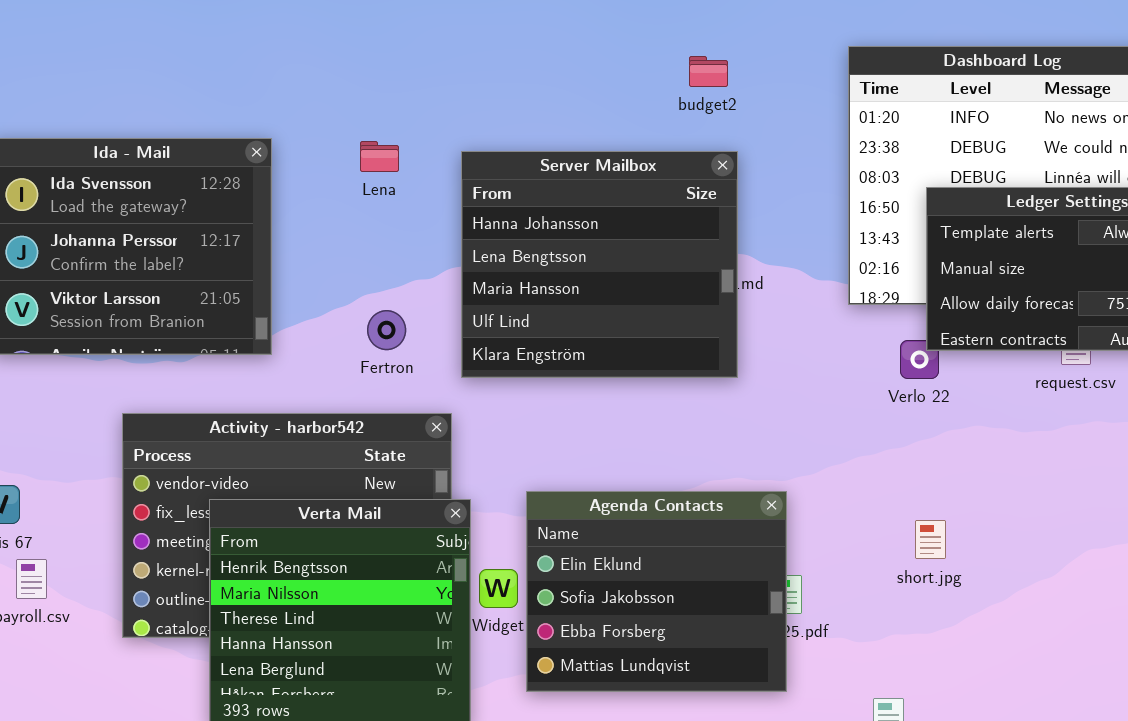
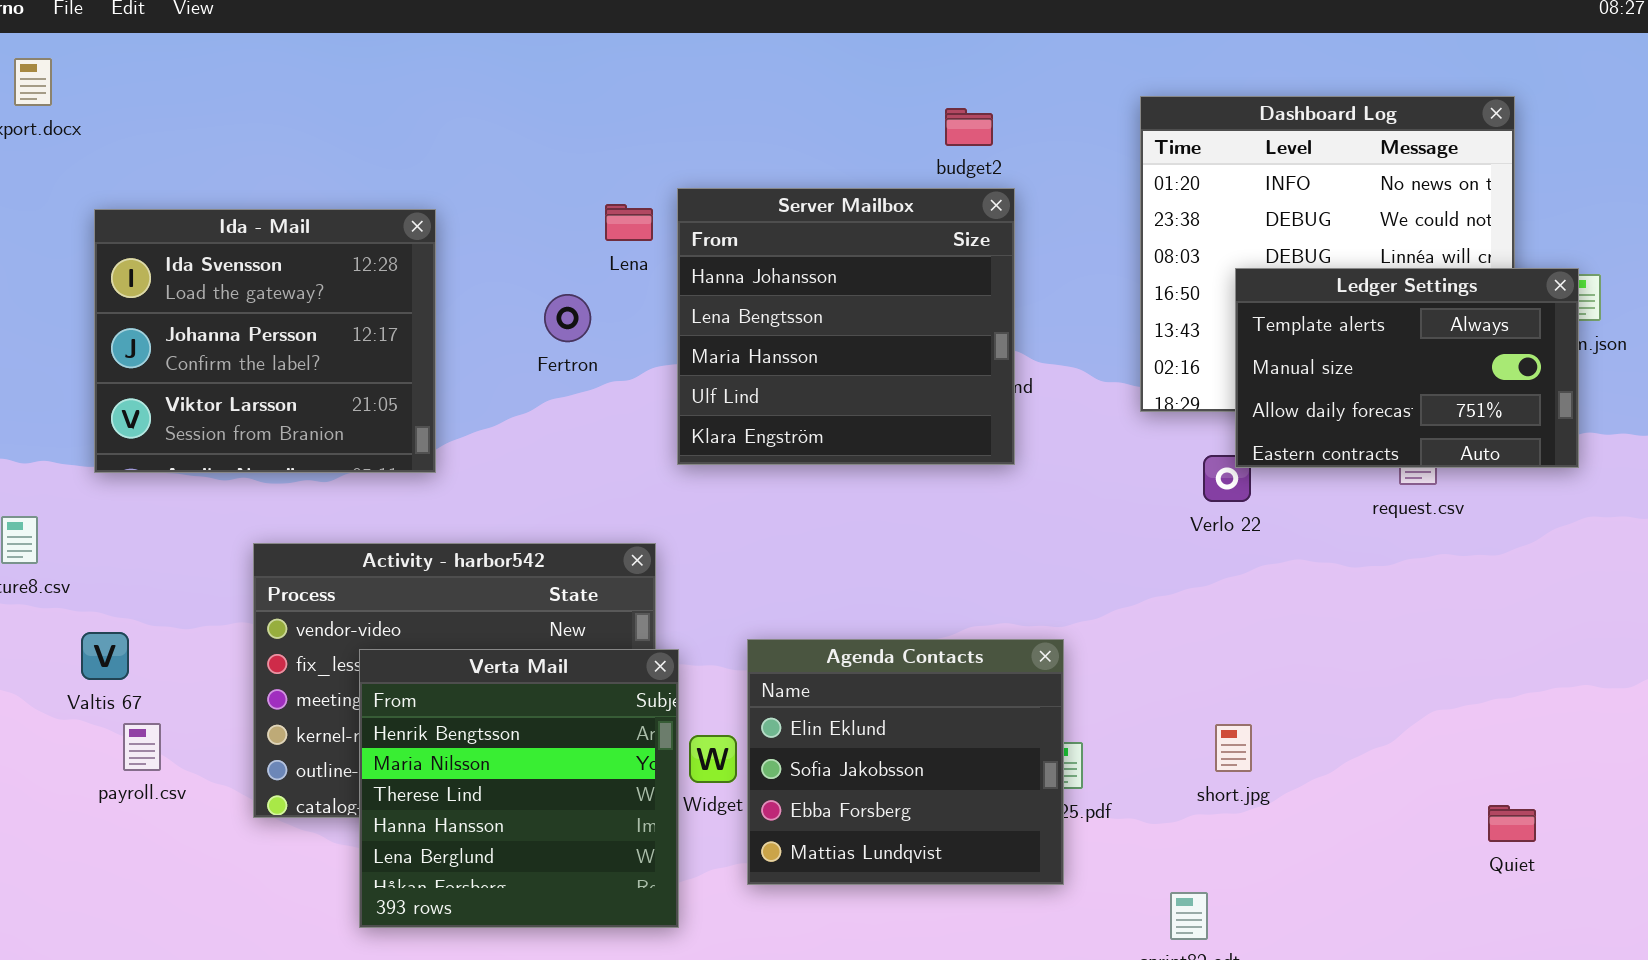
Lena: [360,141,399,172] -> [605,204,653,241], moved
Server Mailbox: [461,151,738,378] -> [677,188,1015,465], moved
Fertron: [367,310,406,350] -> [544,294,591,342], moved
short.jpg: [915,520,946,559] -> [1215,724,1252,772], moved

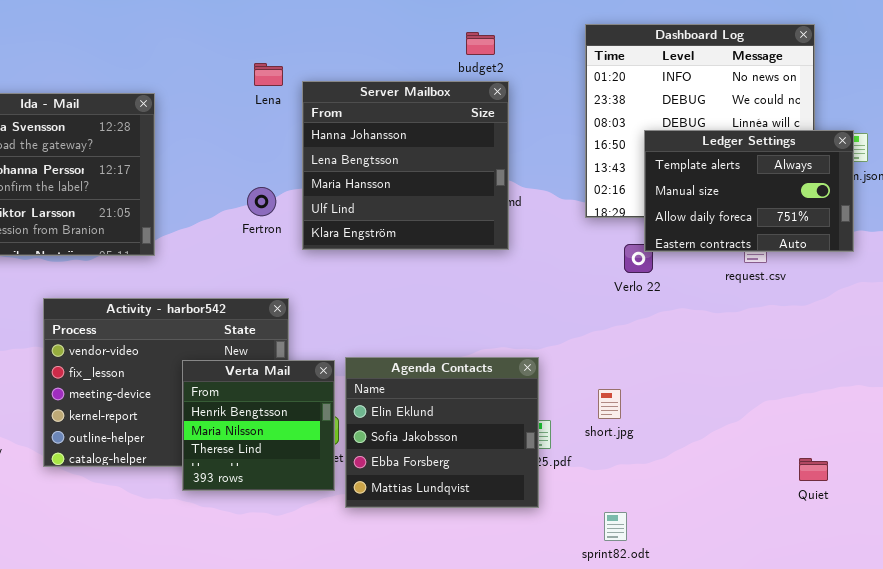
Lena: [605,204,653,241] -> [254,63,283,86], moved
Fertron: [544,294,591,342] -> [247,187,276,216], moved
Verta Mail: [359,649,679,928] -> [182,360,335,491], moved, resized
short.jpg: [1215,724,1252,772] -> [598,389,621,419], moved

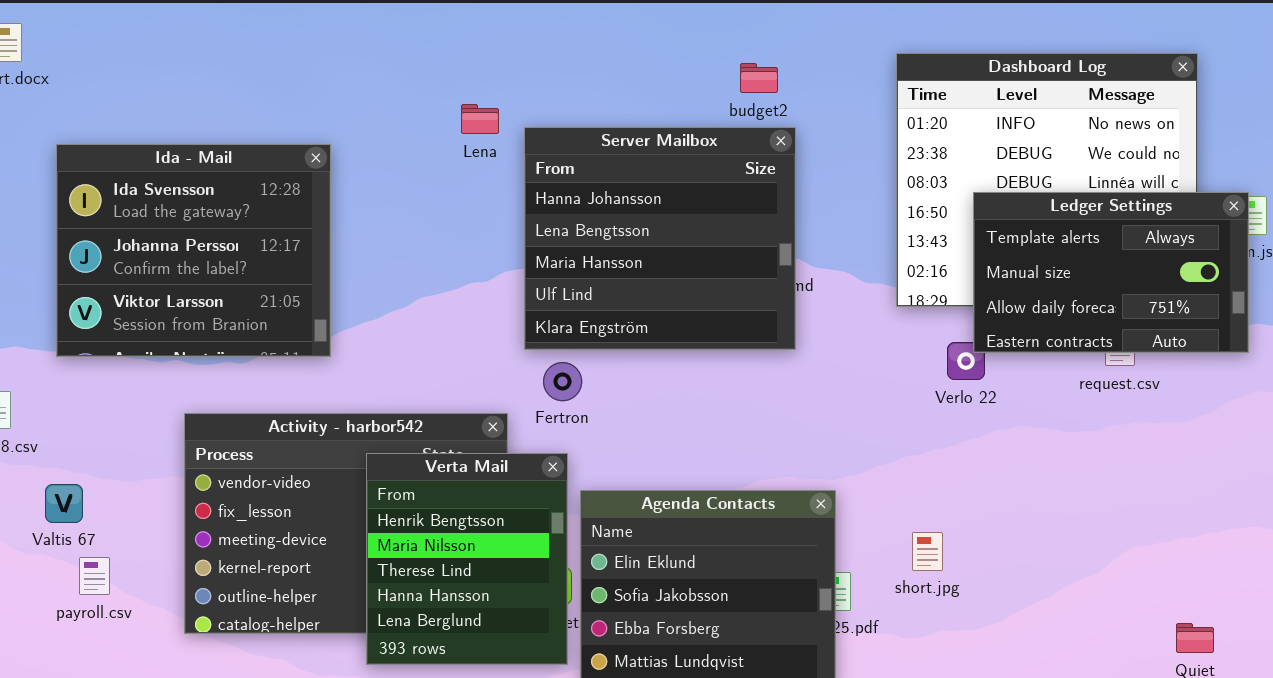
Fertron: [247,187,276,216] -> [543,362,582,401], moved
Verta Mail: [182,360,335,491] -> [366,453,568,665], resized

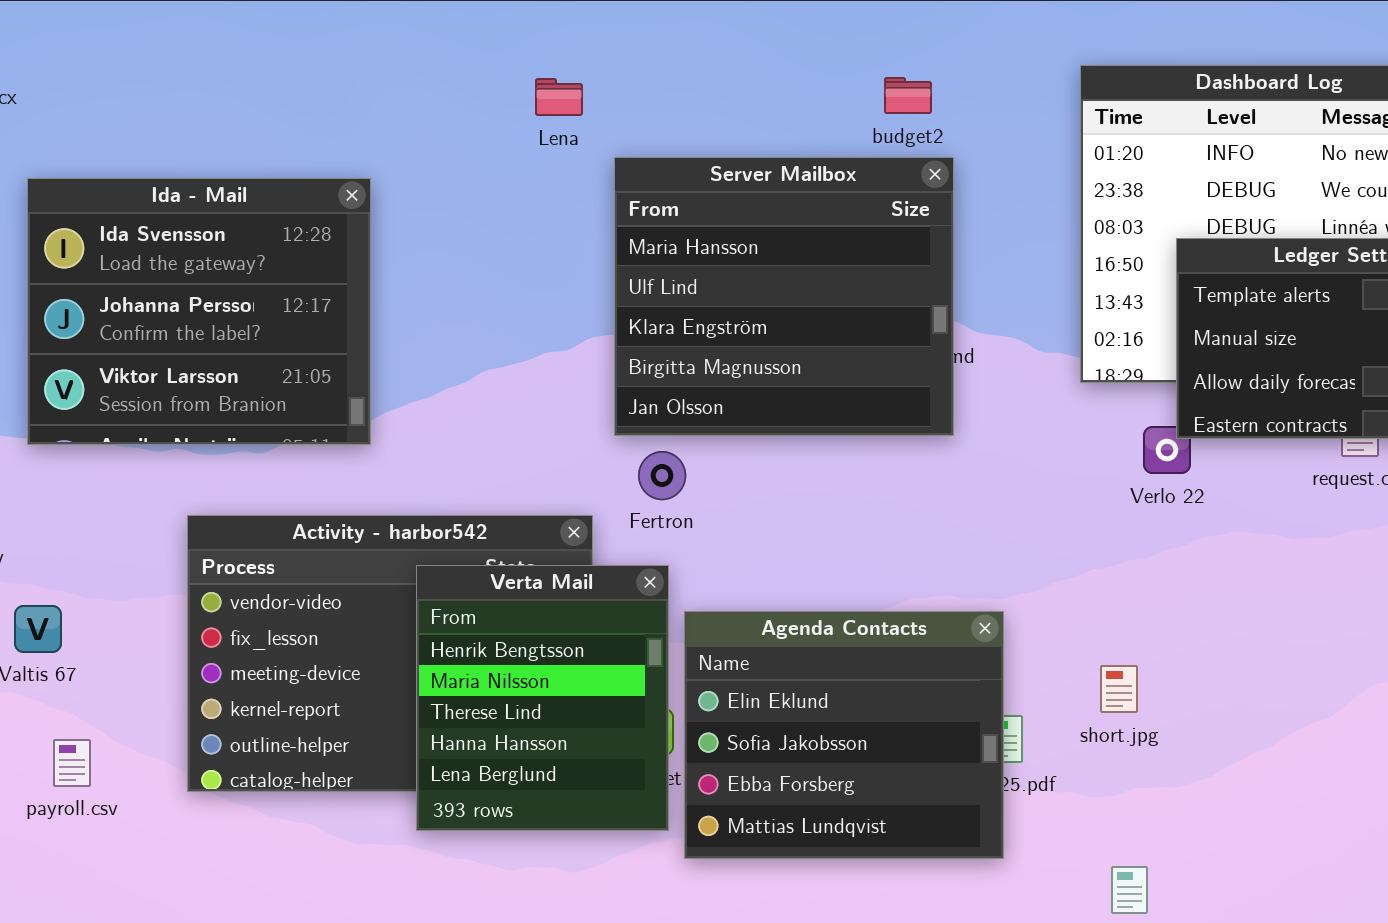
Lena: [461,104,499,134] -> [535,78,583,116], moved
Server Mailbox: [524,127,796,350] -> [614,157,954,436], scrolled down 2 rows
payroll.csv: [79,557,110,595] -> [53,739,91,787], moved

